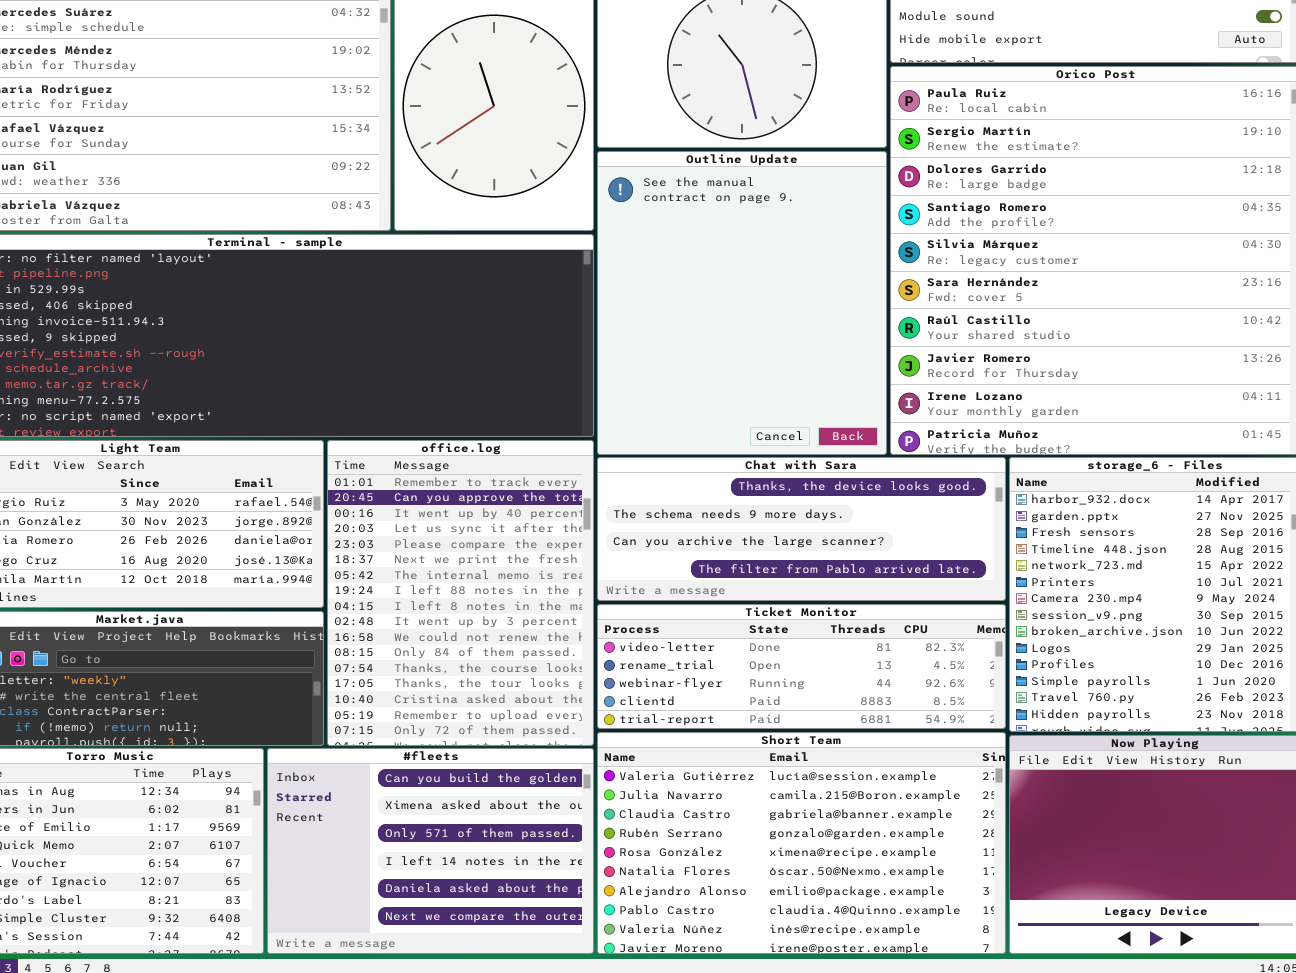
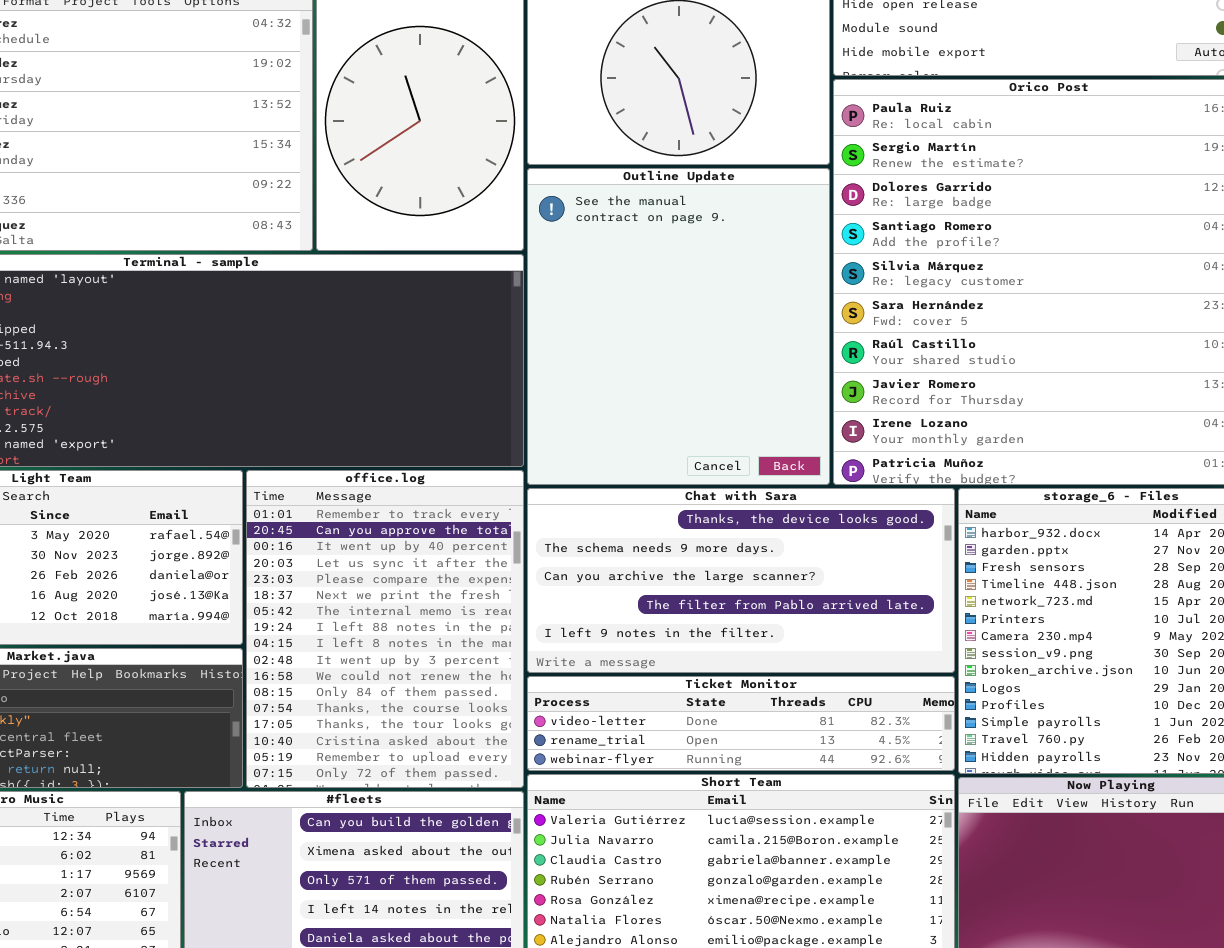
Chat with Sara: [597,457,1006,601] -> [527,488,955,673], resized
Ticket Monitor: [597,604,1006,729] -> [527,676,955,771], resized

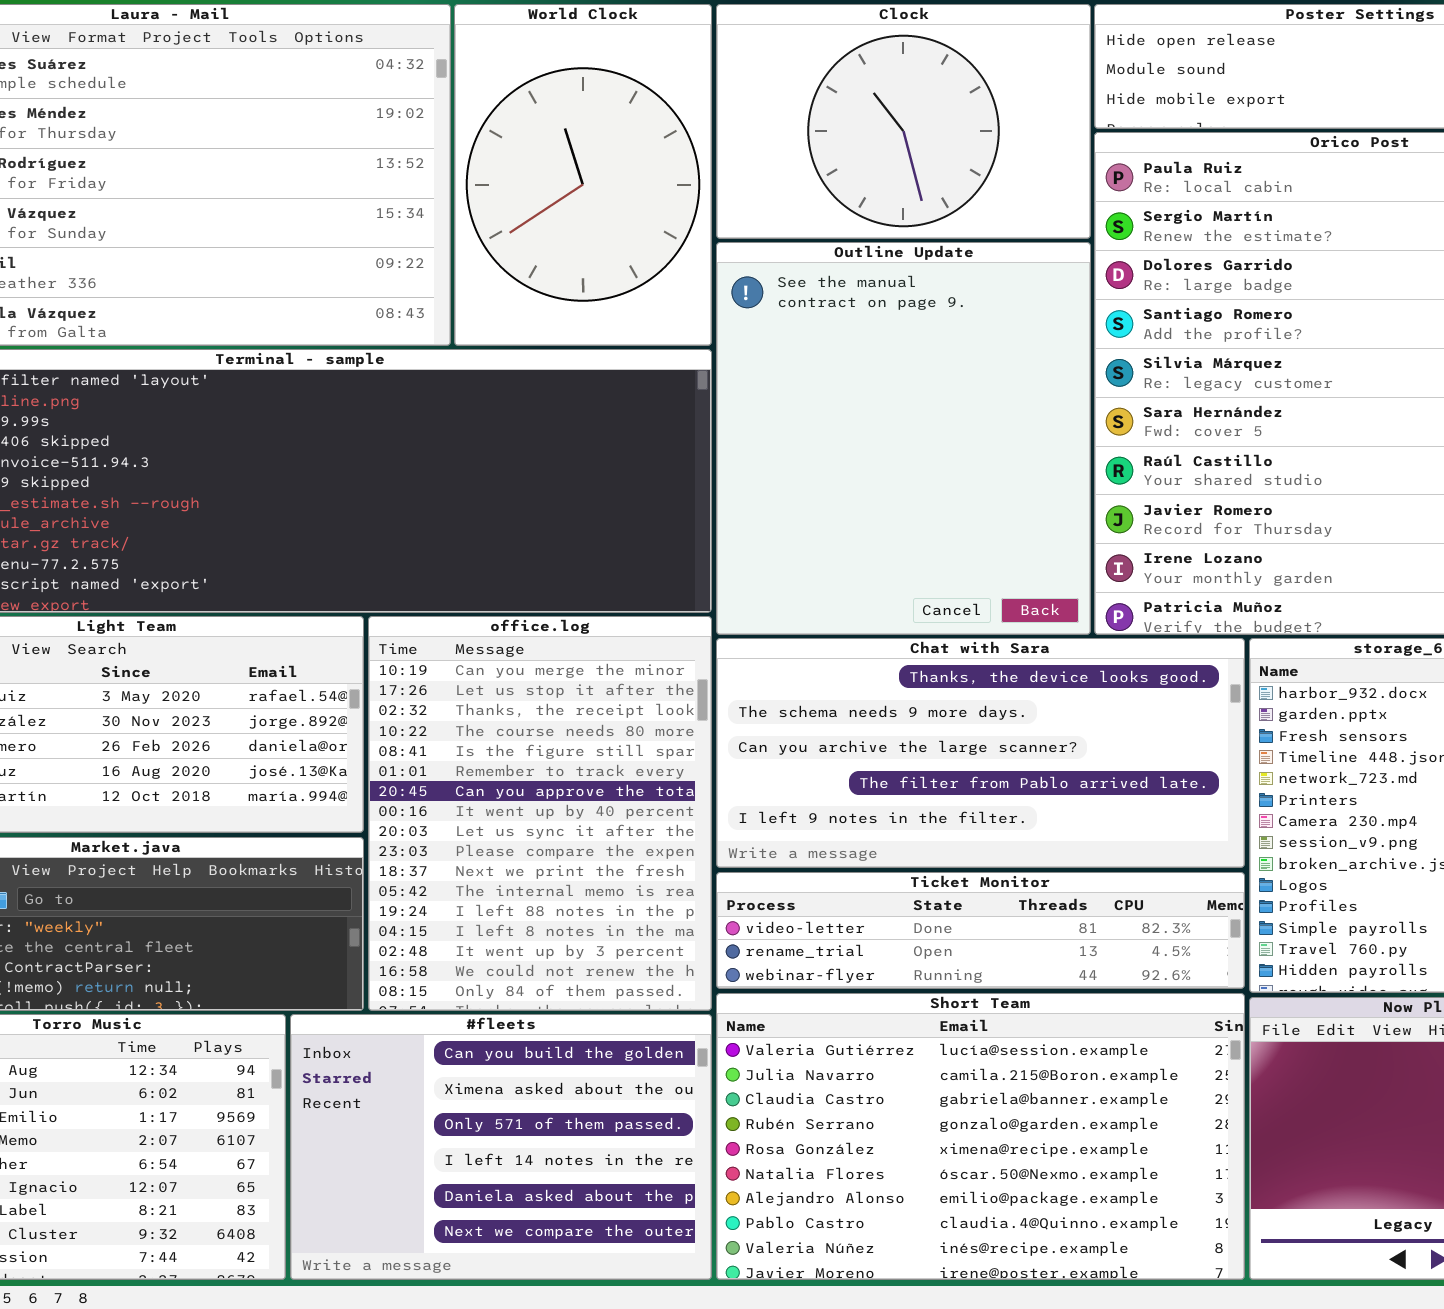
office.log: [246,470,524,788] -> [368,616,712,1011], scrolled up 5 rows

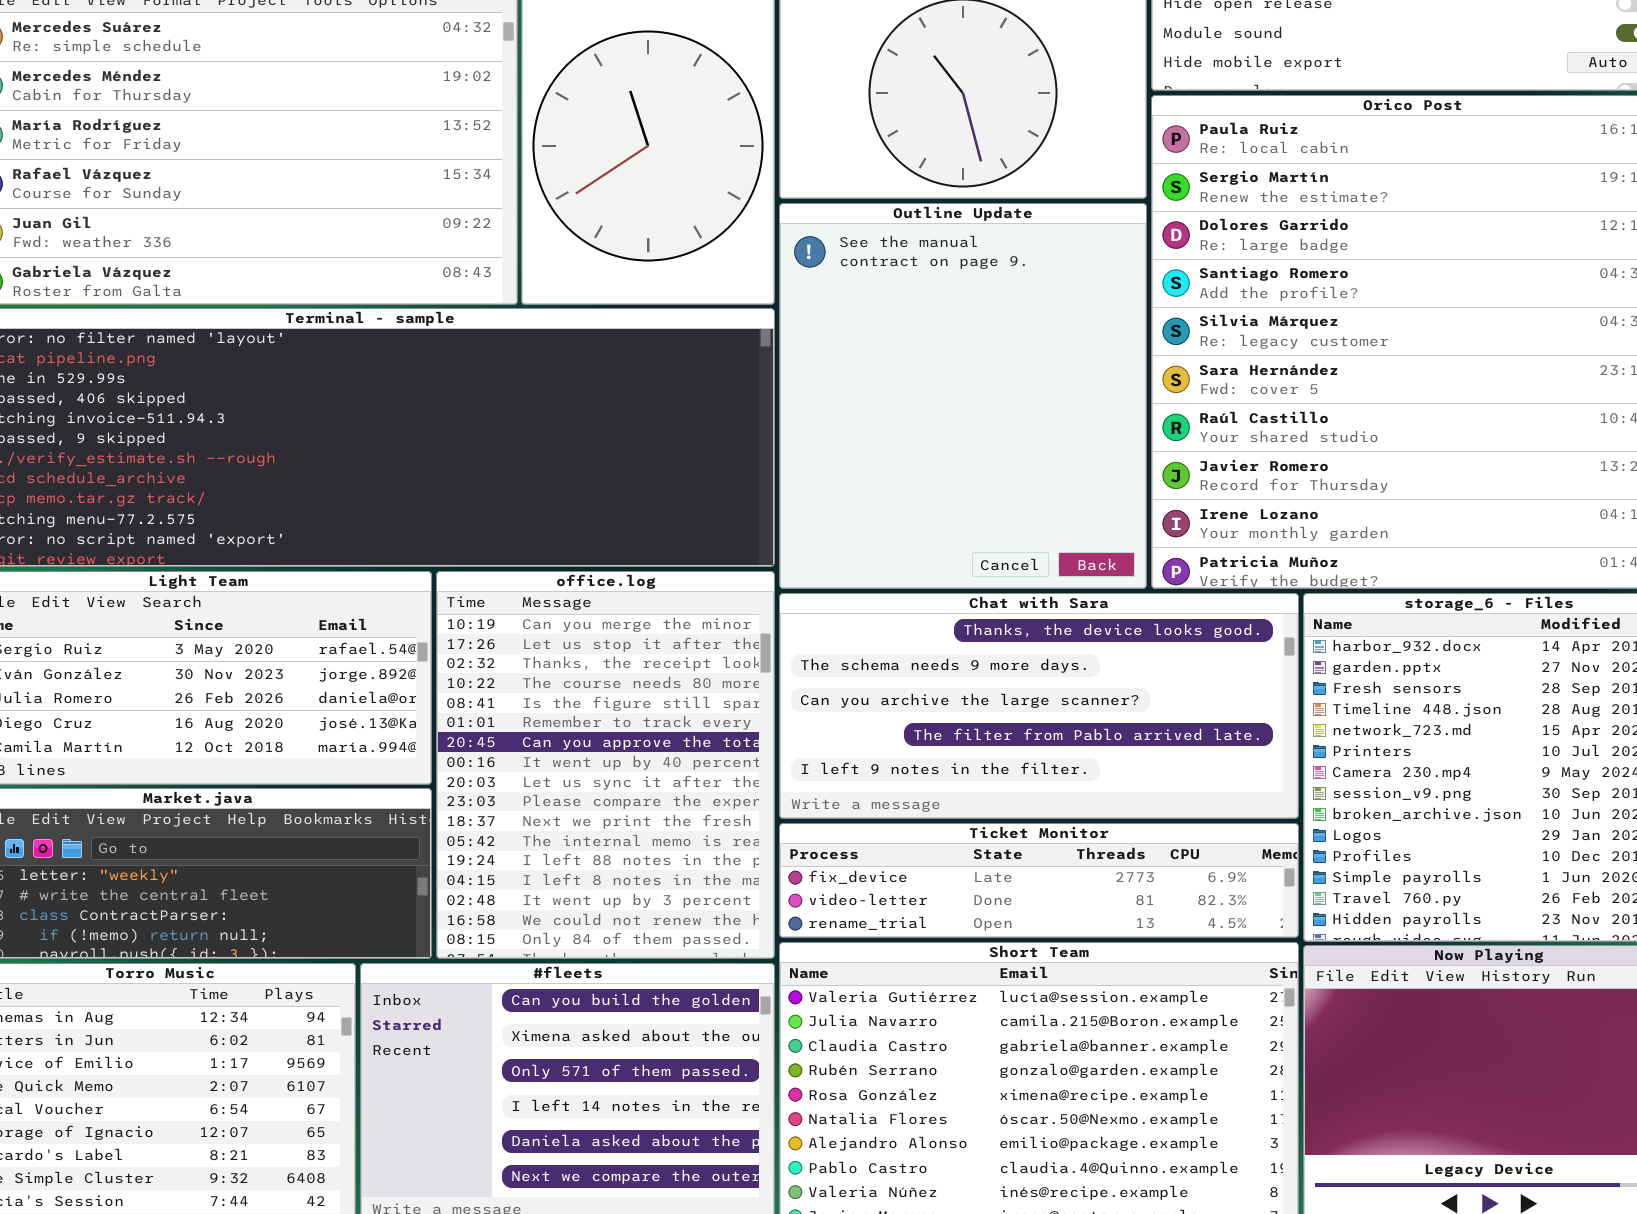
Ticket Monitor: [716,872,1245,989] -> [779,823,1299,938], scrolled up 1 row

